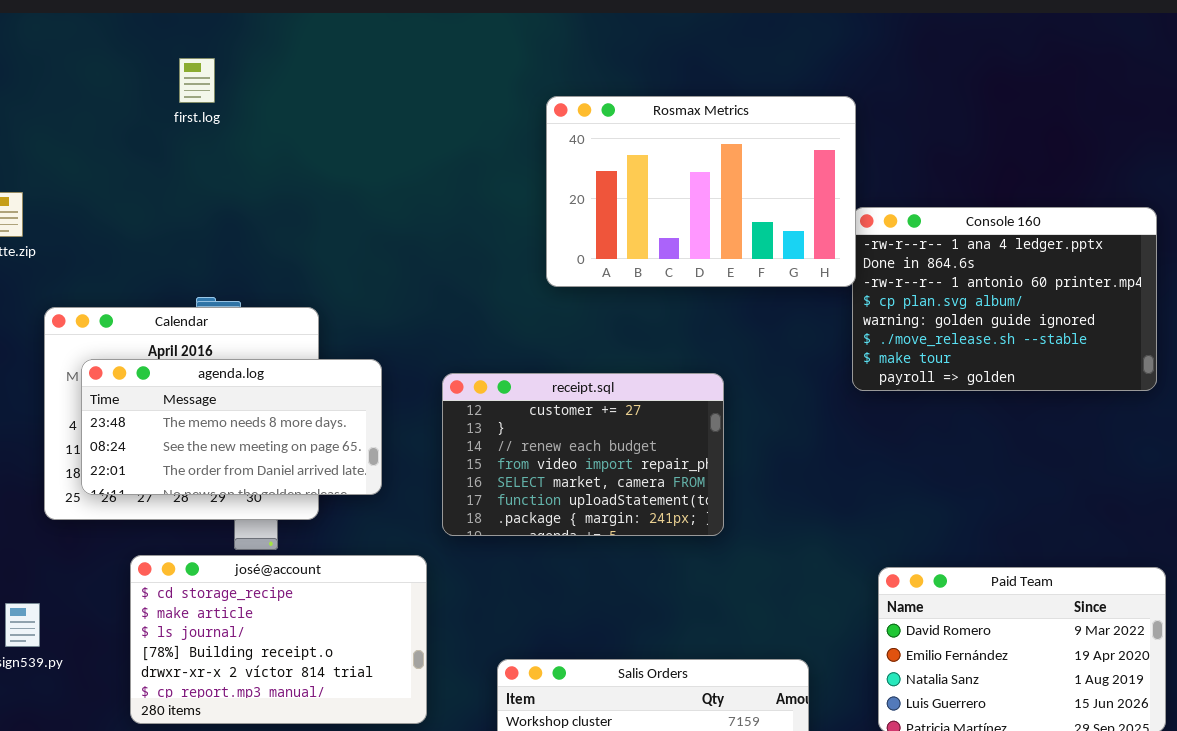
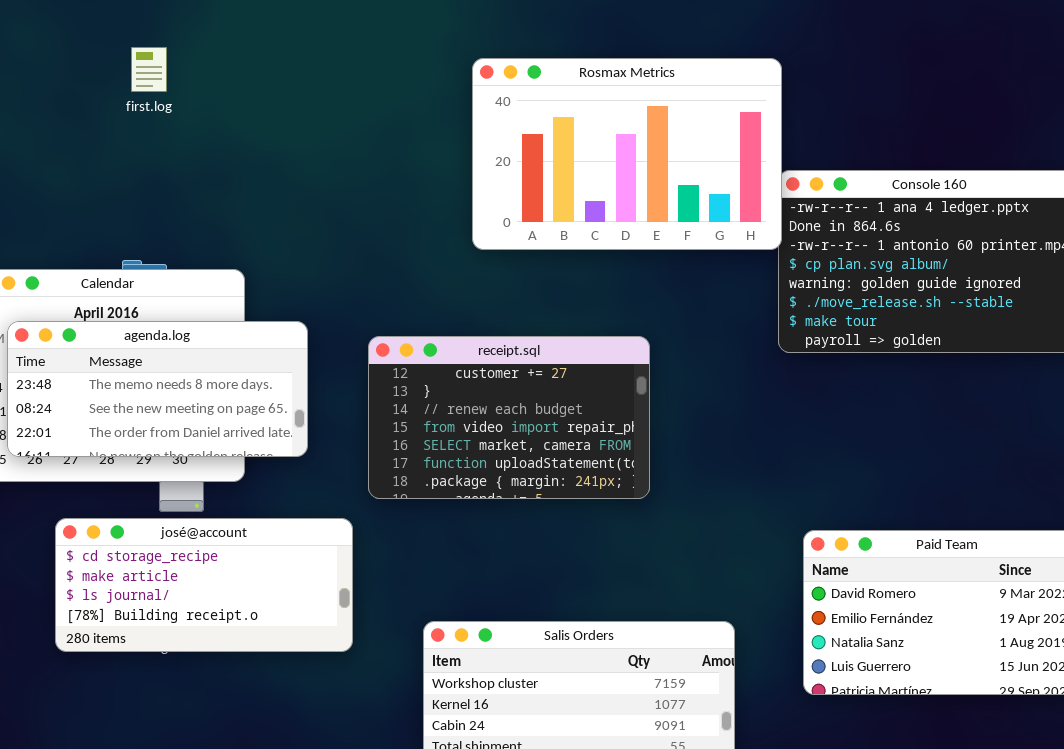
first.log: [179,58,215,103] -> [131,47,167,92], moved
josé@account: [130,555,427,724] -> [55,518,353,652], resized

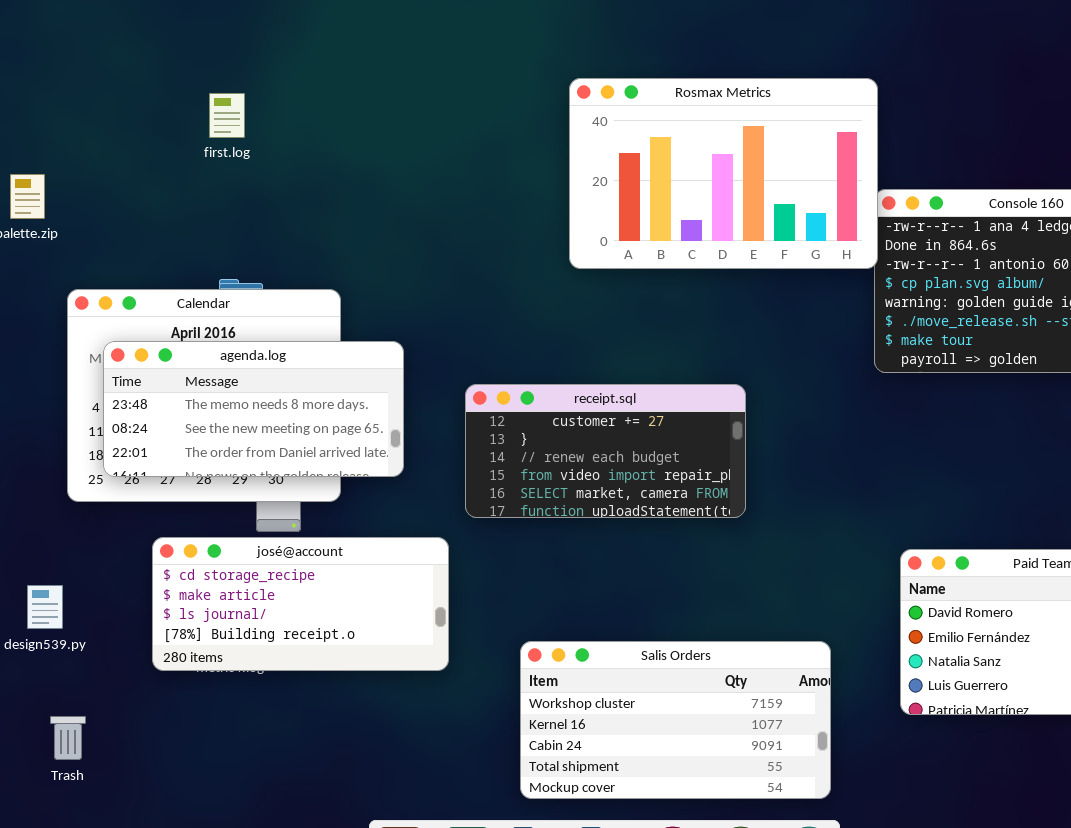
first.log: [131,47,167,92] -> [209,93,245,138], moved
receipt.sql: [368,336,650,499] -> [465,384,746,518], resized

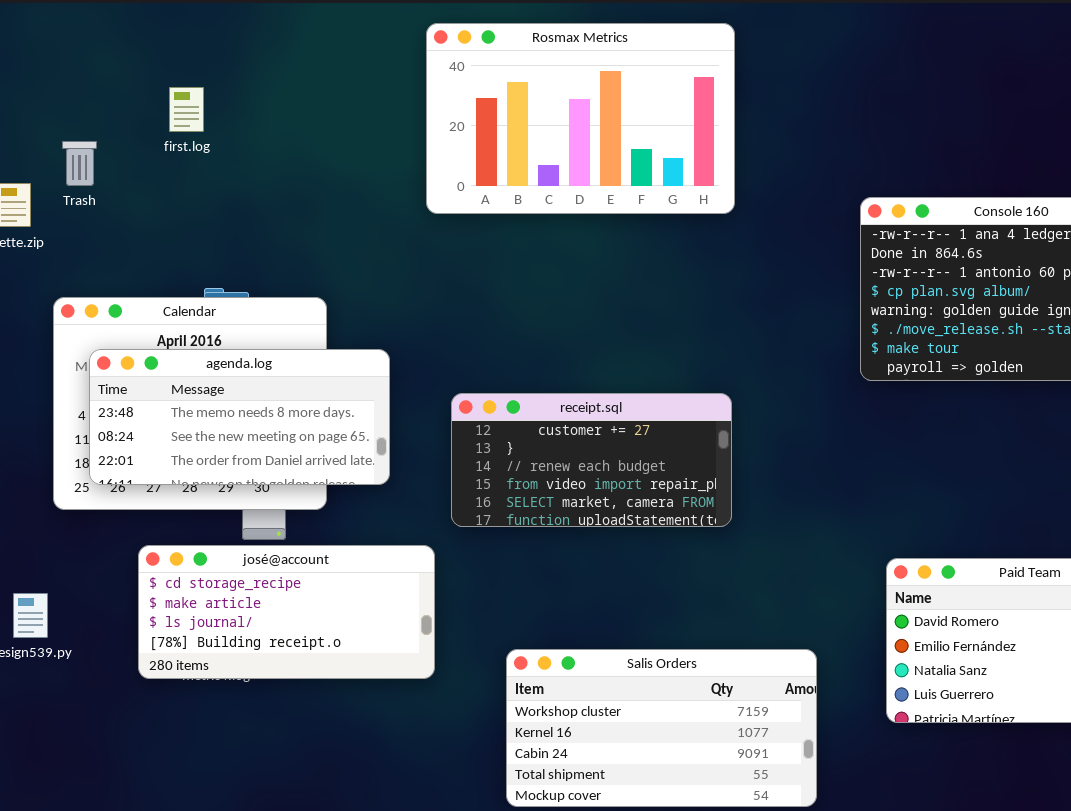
Rosmax Metrics: [569,78,878,269] -> [426,23,735,214], moved
first.log: [209,93,245,138] -> [169,87,204,132], moved
Trash: [50,716,86,760] -> [62,141,97,186], moved

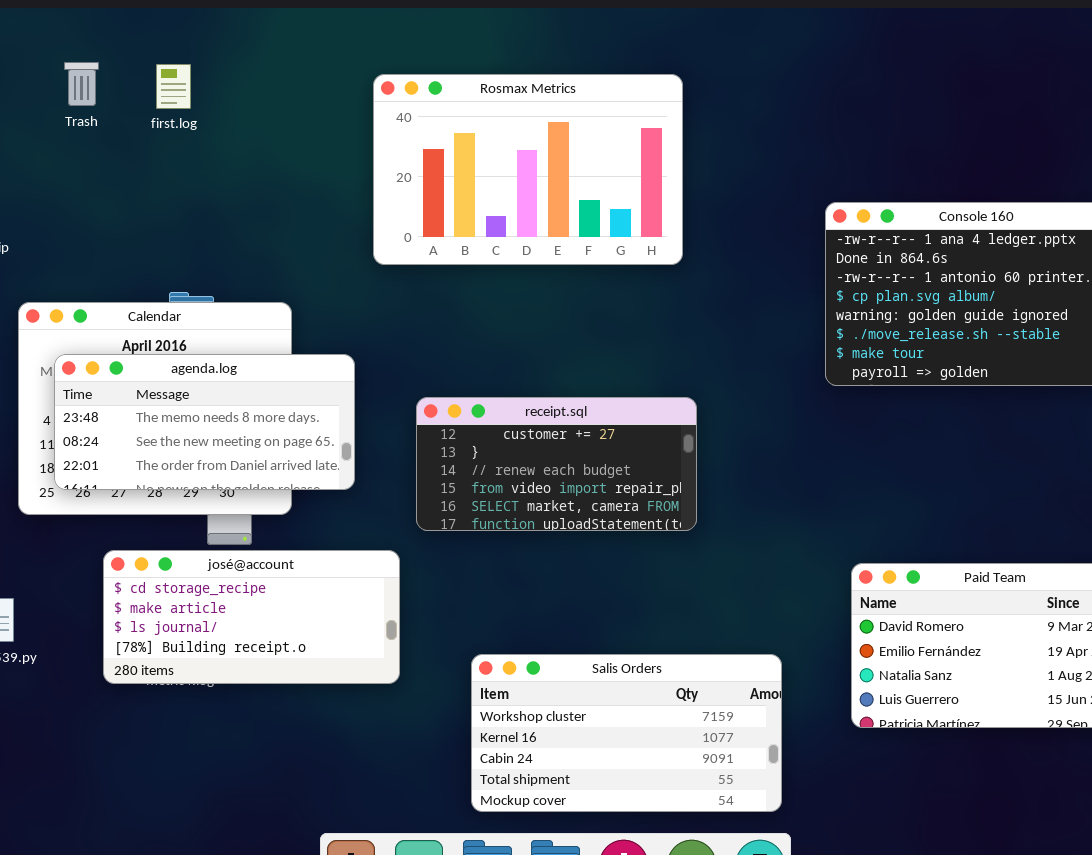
Rosmax Metrics: [426,23,735,214] -> [373,74,683,265], moved
first.log: [169,87,204,132] -> [156,64,191,109], moved
Trash: [62,141,97,186] -> [64,62,99,106], moved

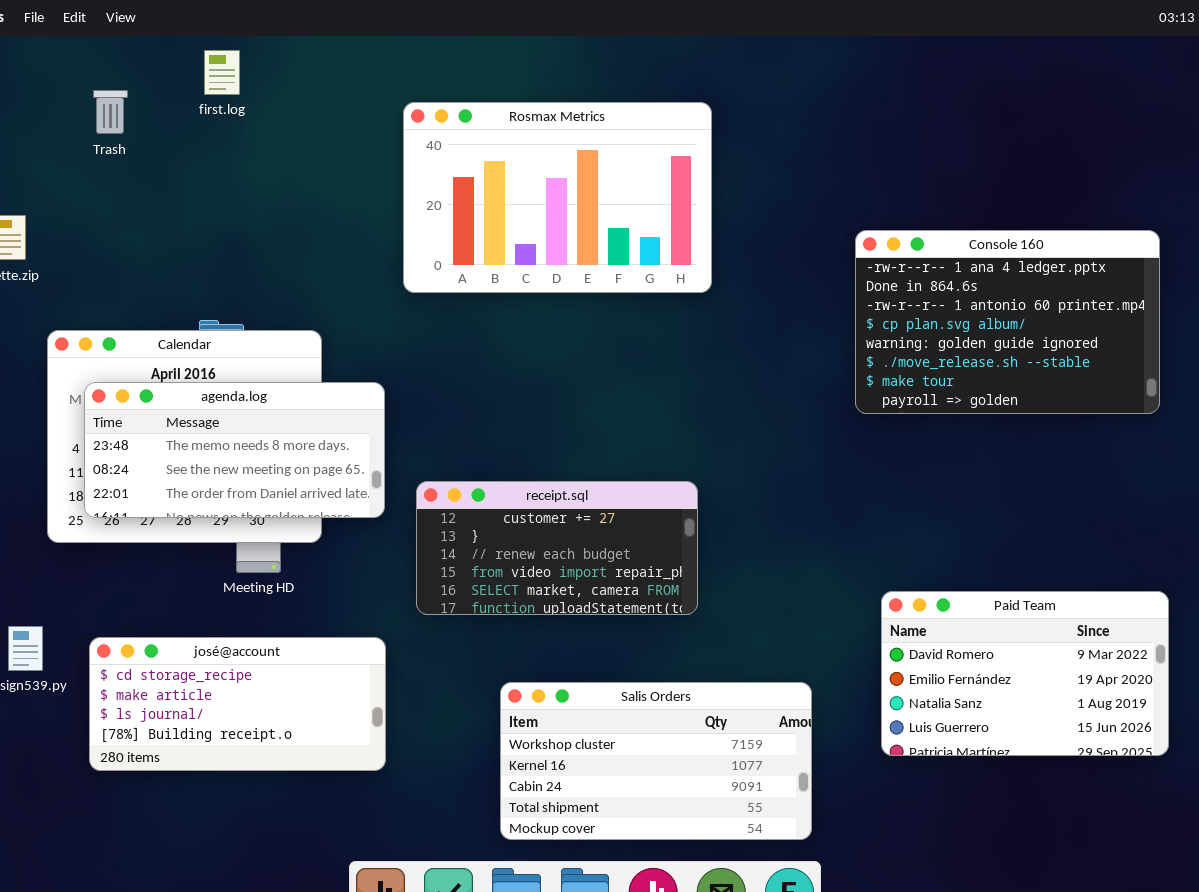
first.log: [156,64,191,109] -> [204,50,240,95], moved
receipt.sql: [416,397,697,531] -> [416,481,698,615], moved
josé@account: [103,550,400,684] -> [89,637,386,771], moved

